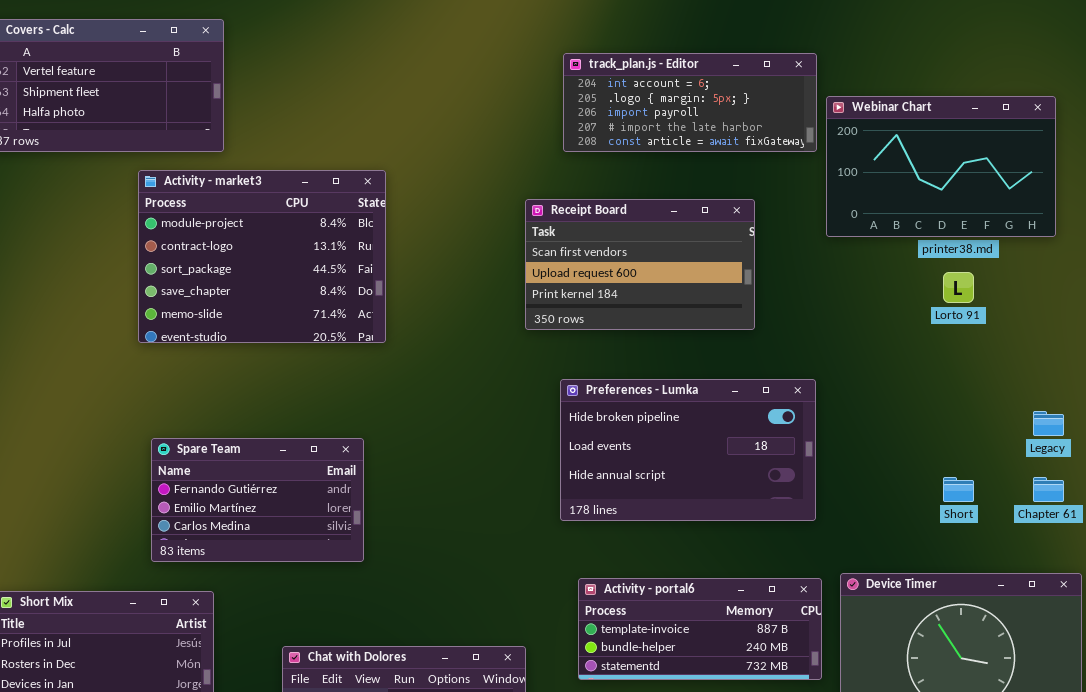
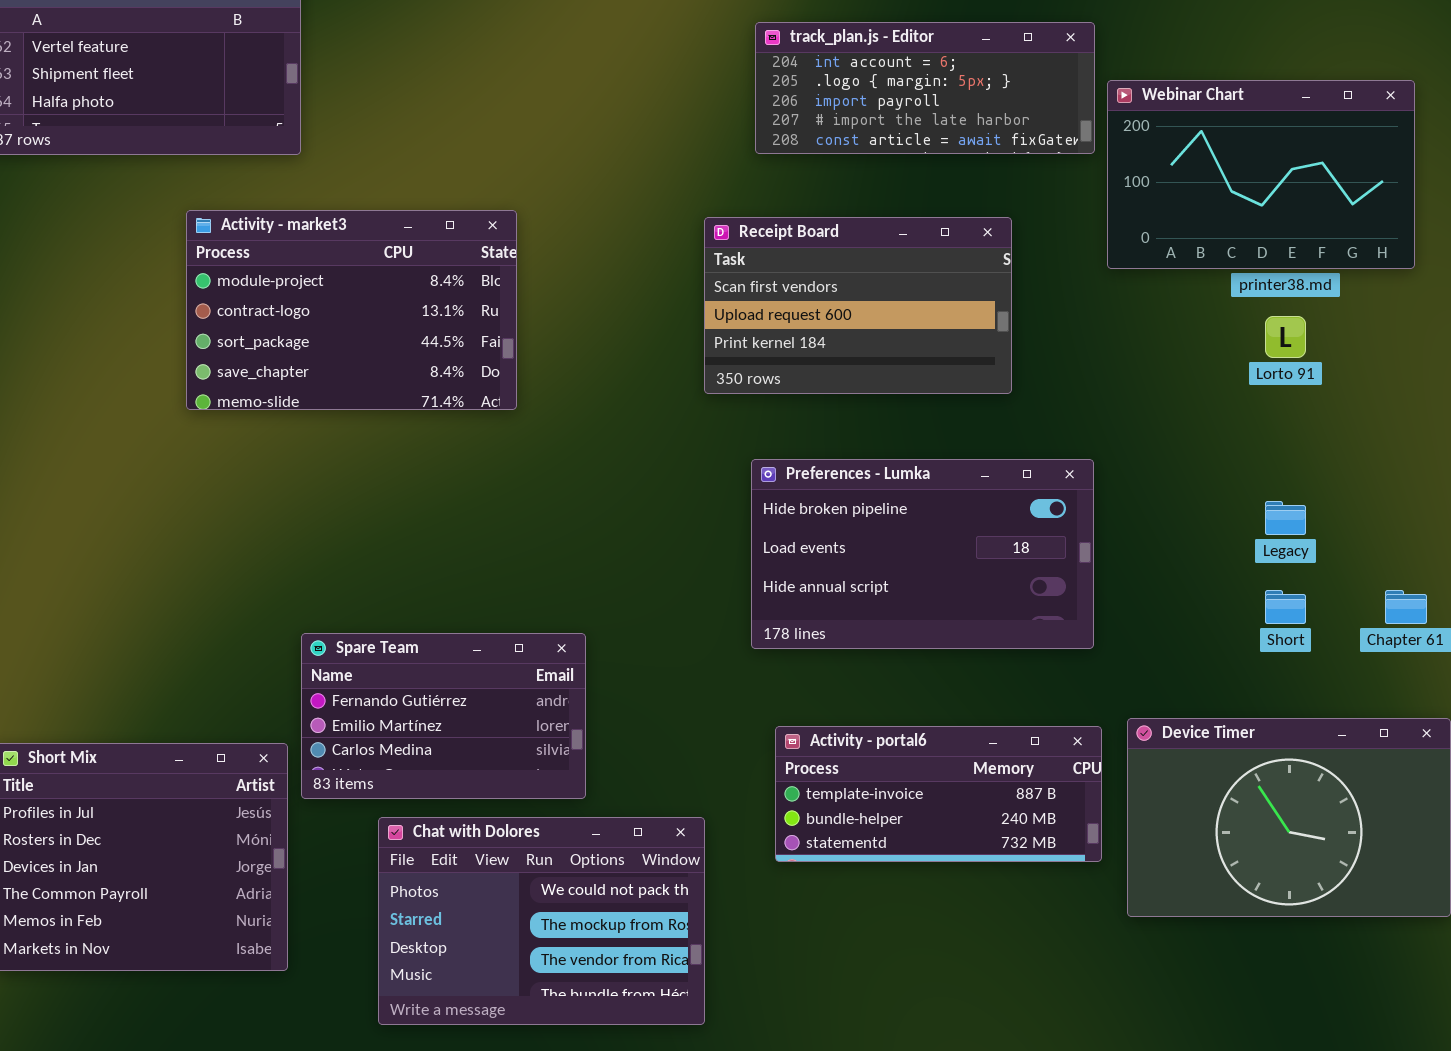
Activity - market3: [138,170,386,343] -> [186,210,517,410], resized
Legacy: [1033,411,1064,436] -> [1265,501,1306,535], moved
Spare Team: [151,438,364,562] -> [301,633,586,799], moved

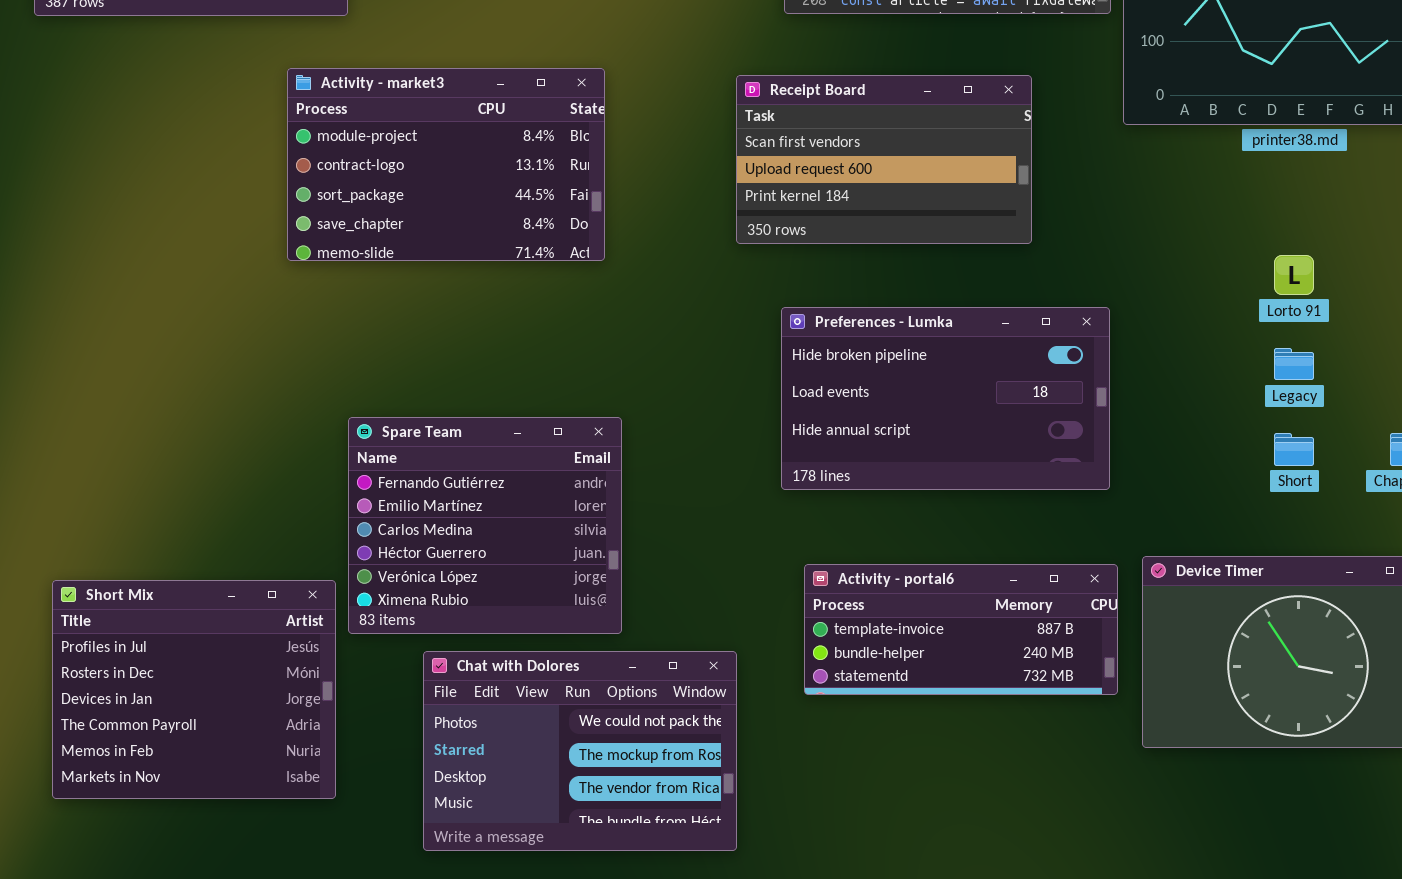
Activity - market3: [186,210,517,410] -> [287,68,605,261], moved
Lorto 91: [1265,316,1306,358] -> [1274,255,1314,295], moved
Spare Team: [301,633,586,799] -> [348,417,622,634], resized

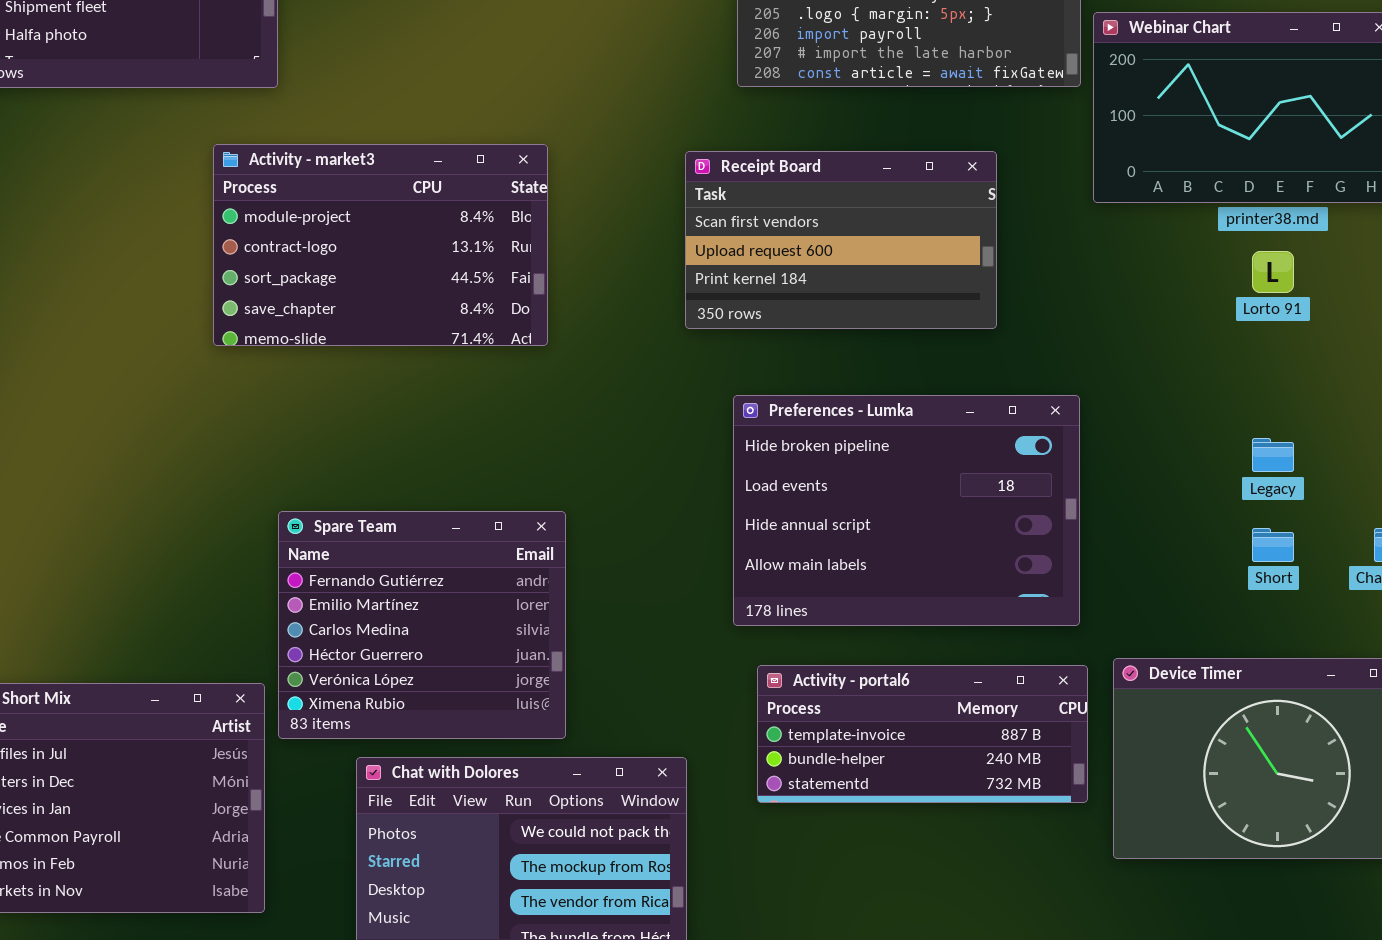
Lorto 91: [1274,255,1314,295] -> [1252,251,1294,293], moved
Preferences - Lumka: [781,307,1110,490] -> [733,395,1080,626], resized

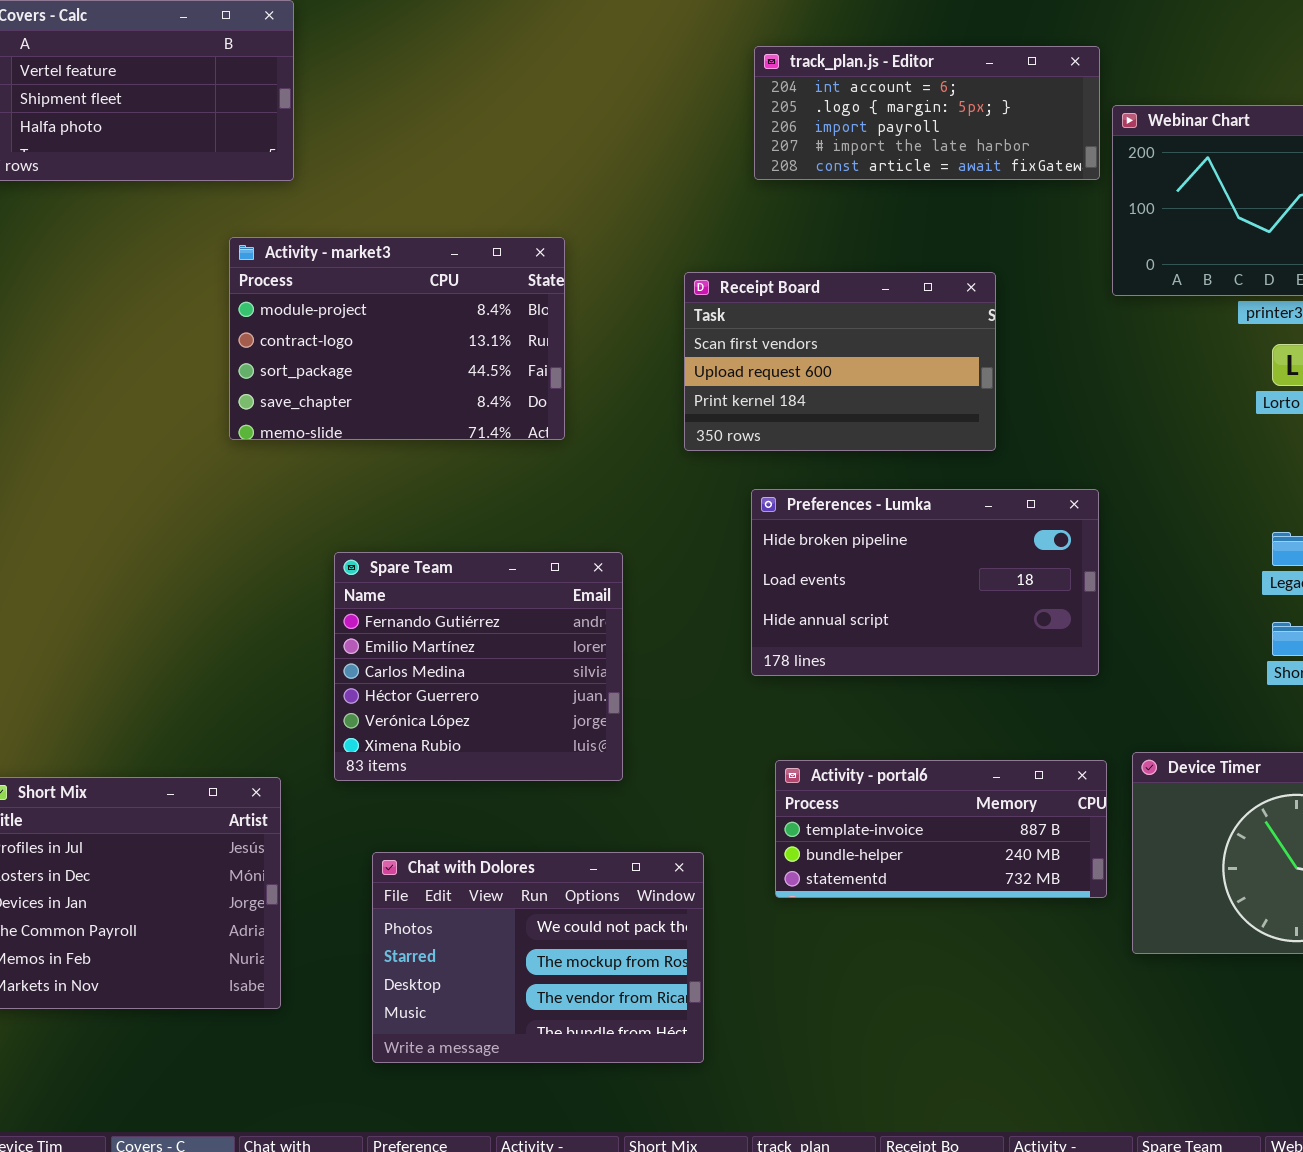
Receipt Board: [685,151,997,329] -> [684,272,996,451], moved
Preferences - Lumka: [733,395,1080,626] -> [751,489,1099,676], resized
Spare Team: [278,511,566,739] -> [334,552,623,781], moved

